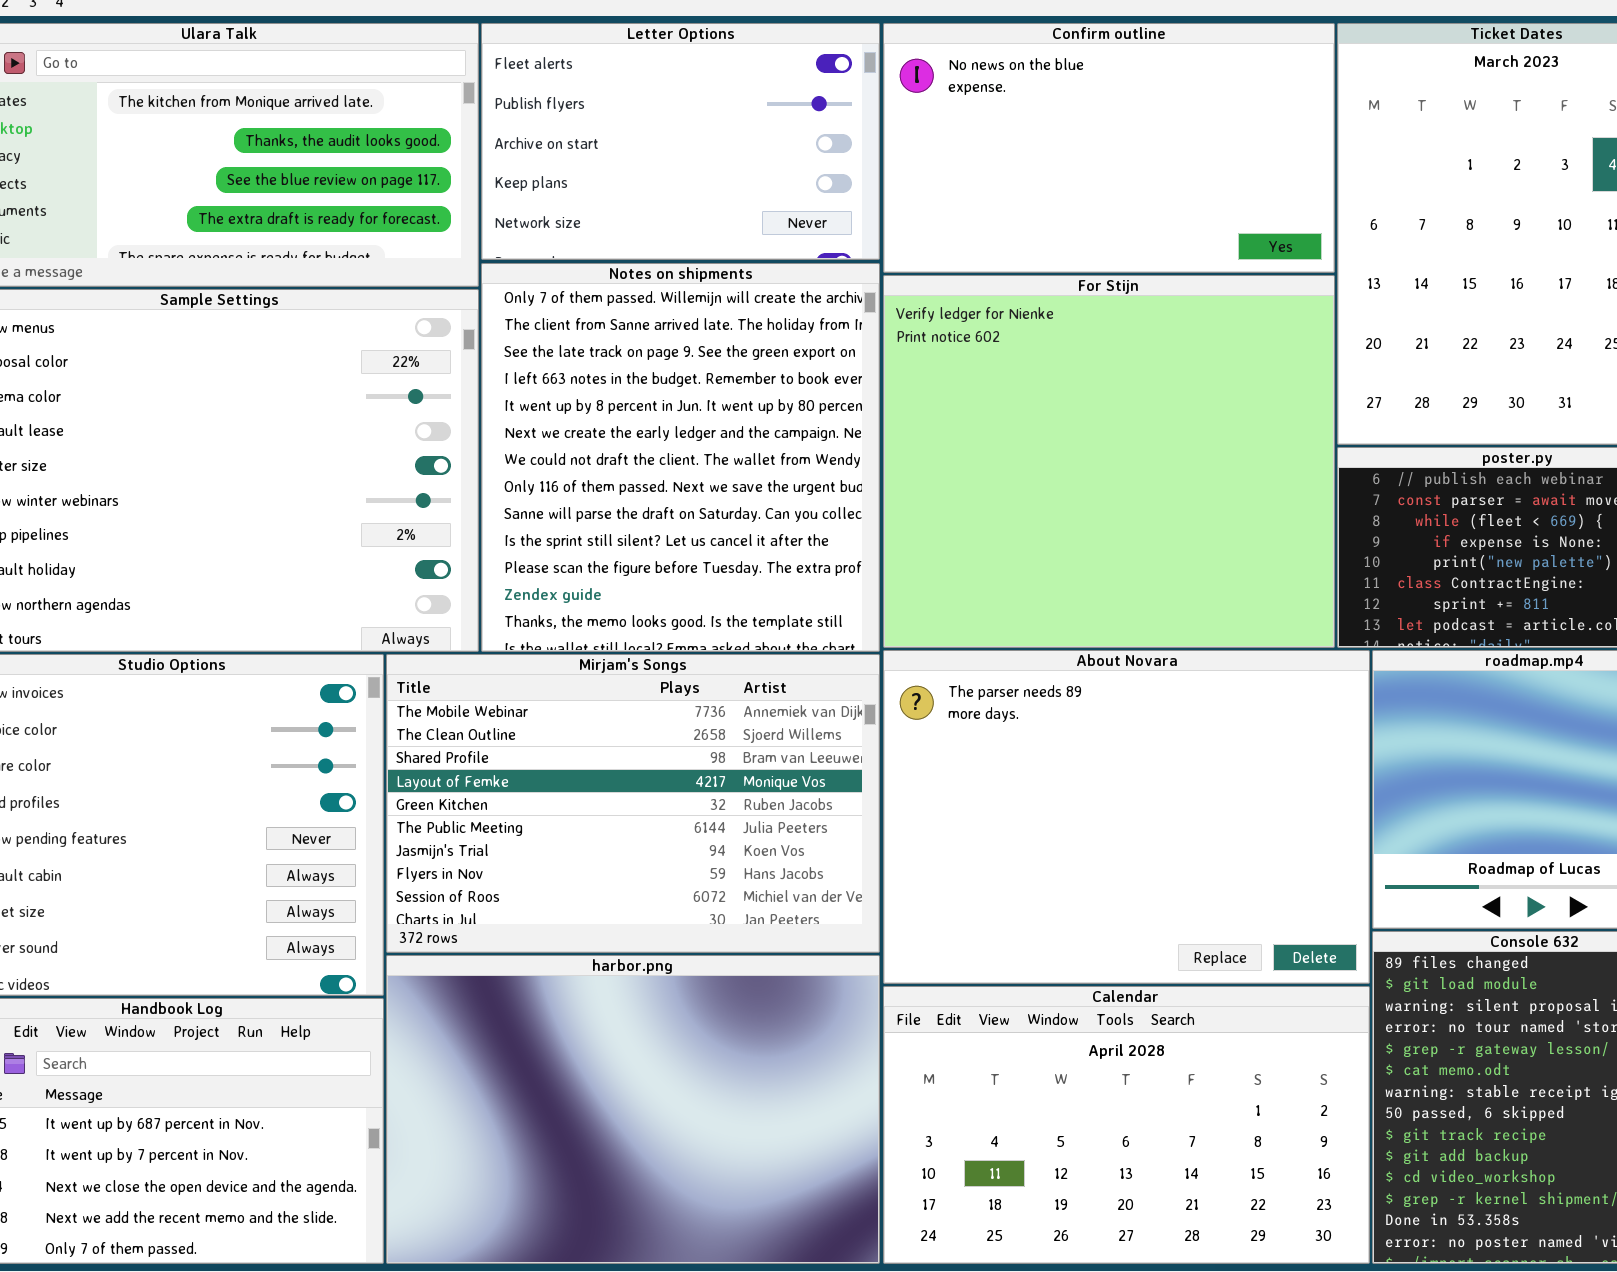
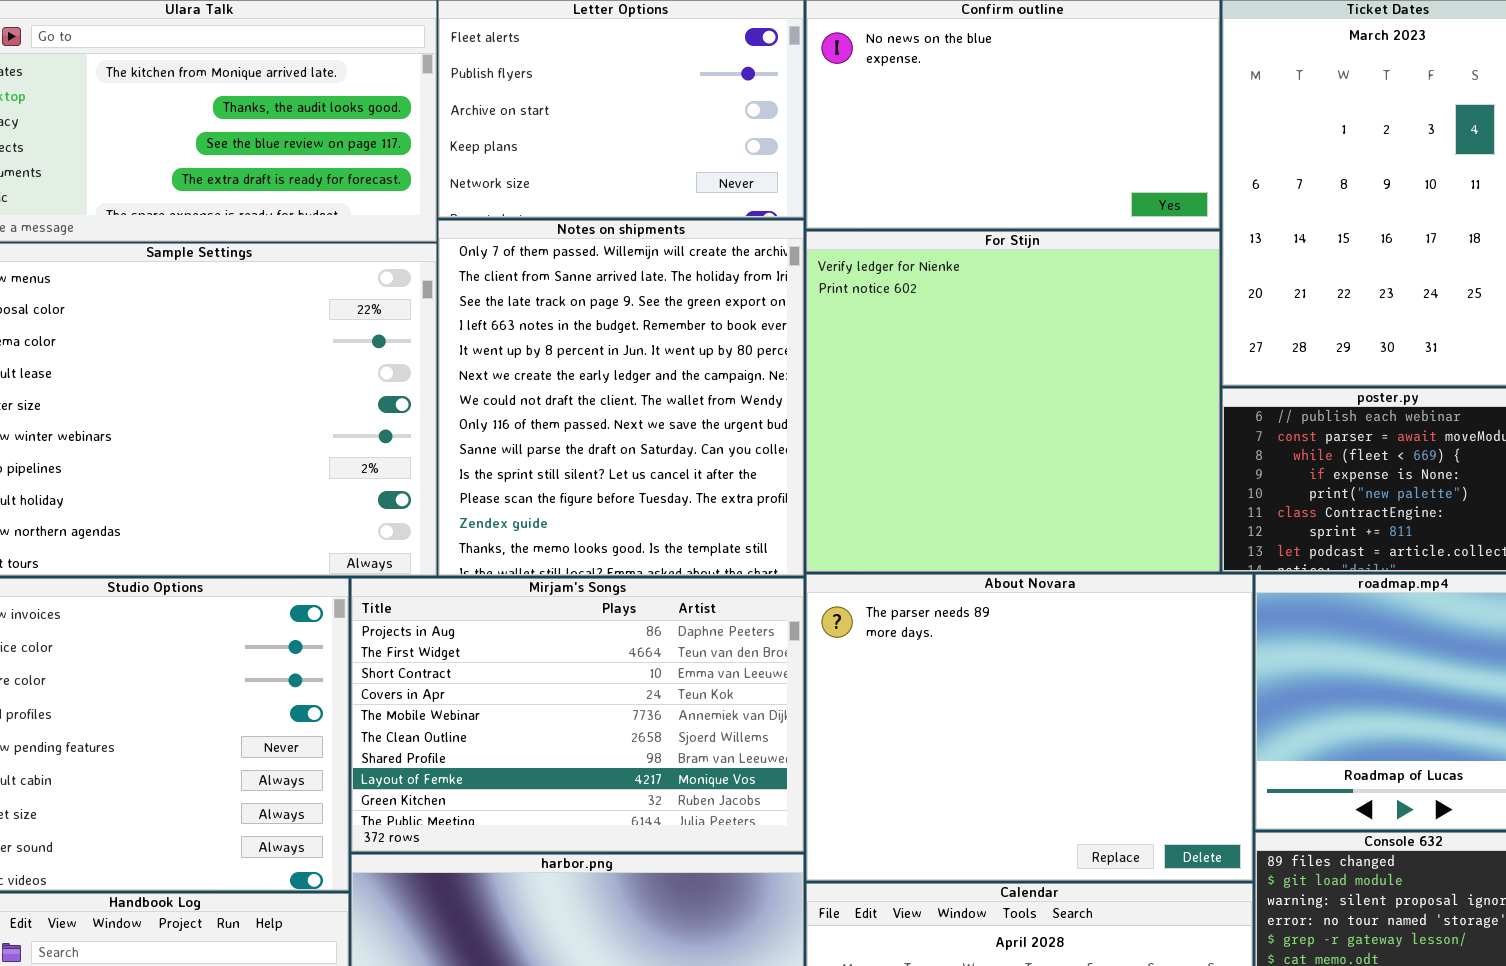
Mirjam's Songs: [386,654,880,953] -> [351,578,804,852], scrolled up 4 rows

